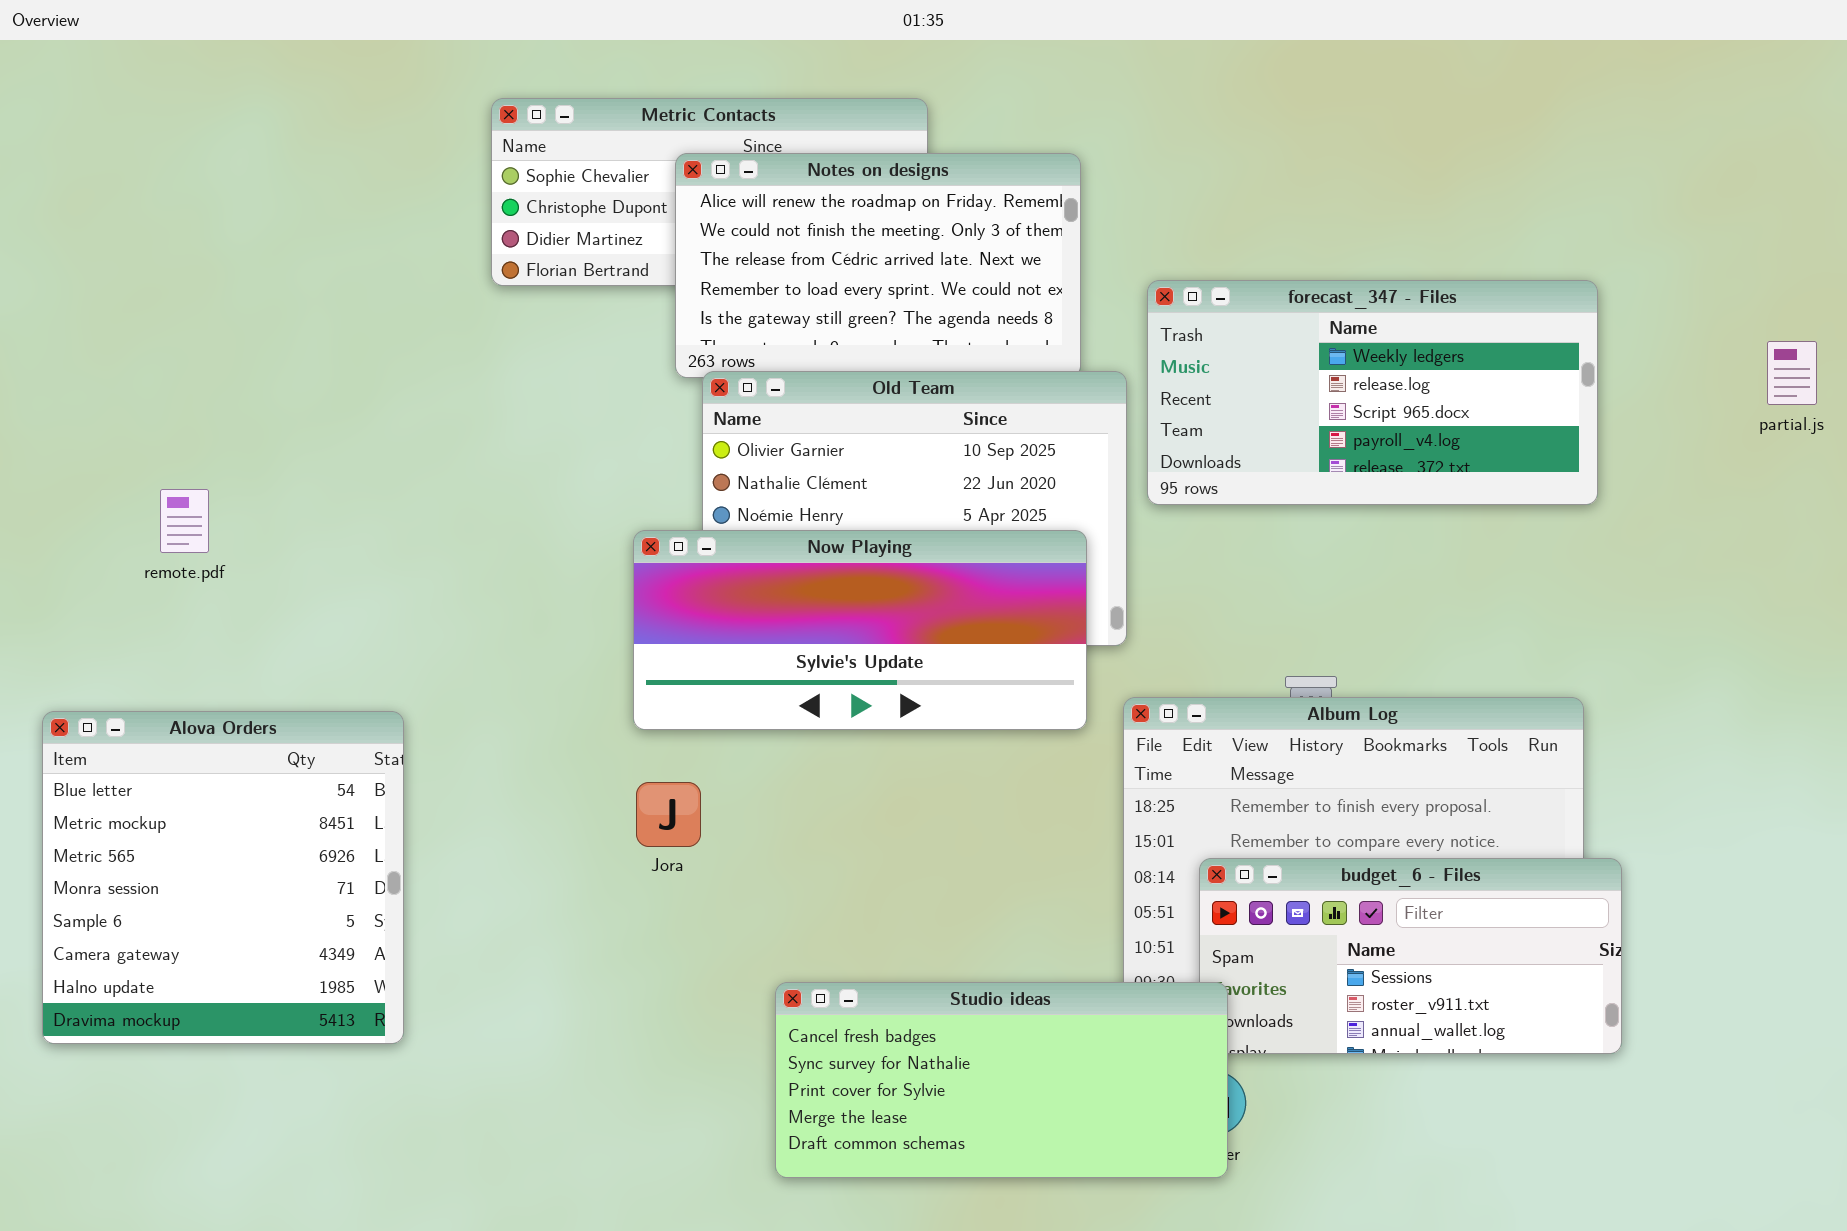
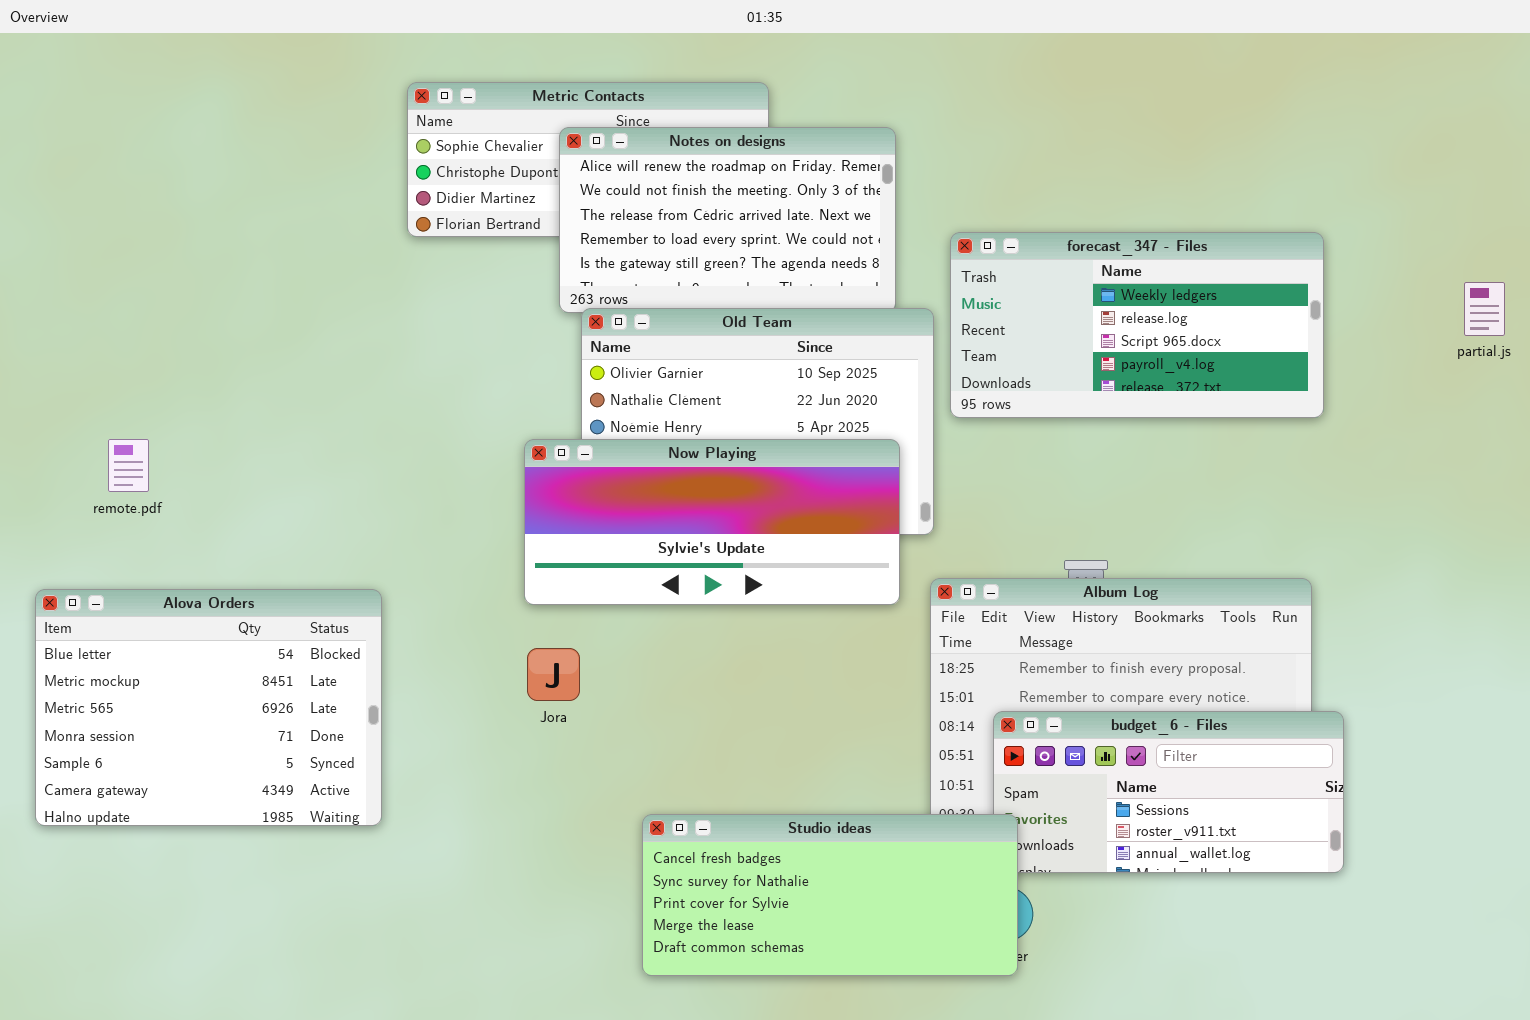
remote.pdf: [160,489,209,553] -> [108,439,149,492], moved
Alova Orders: [42,711,404,1044] -> [35,589,382,826], resized

